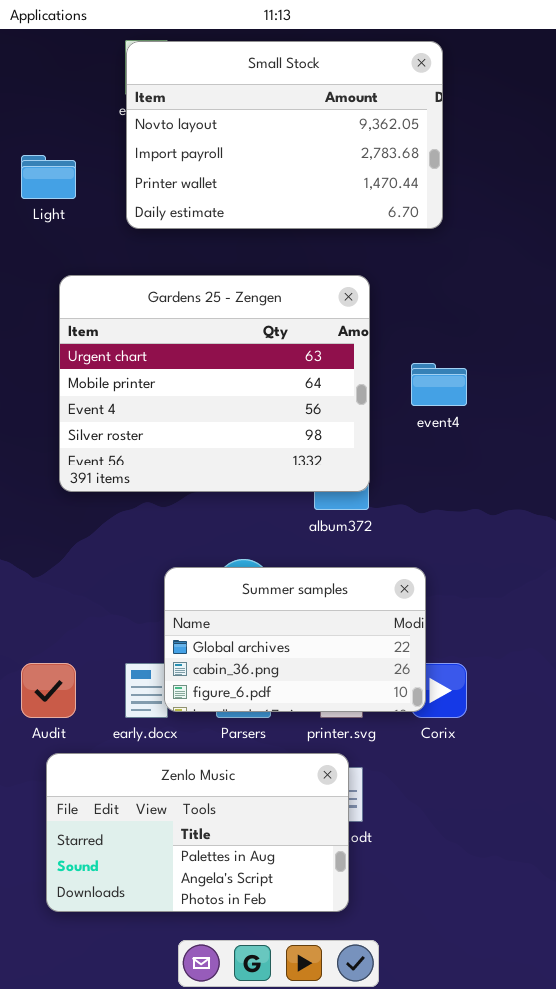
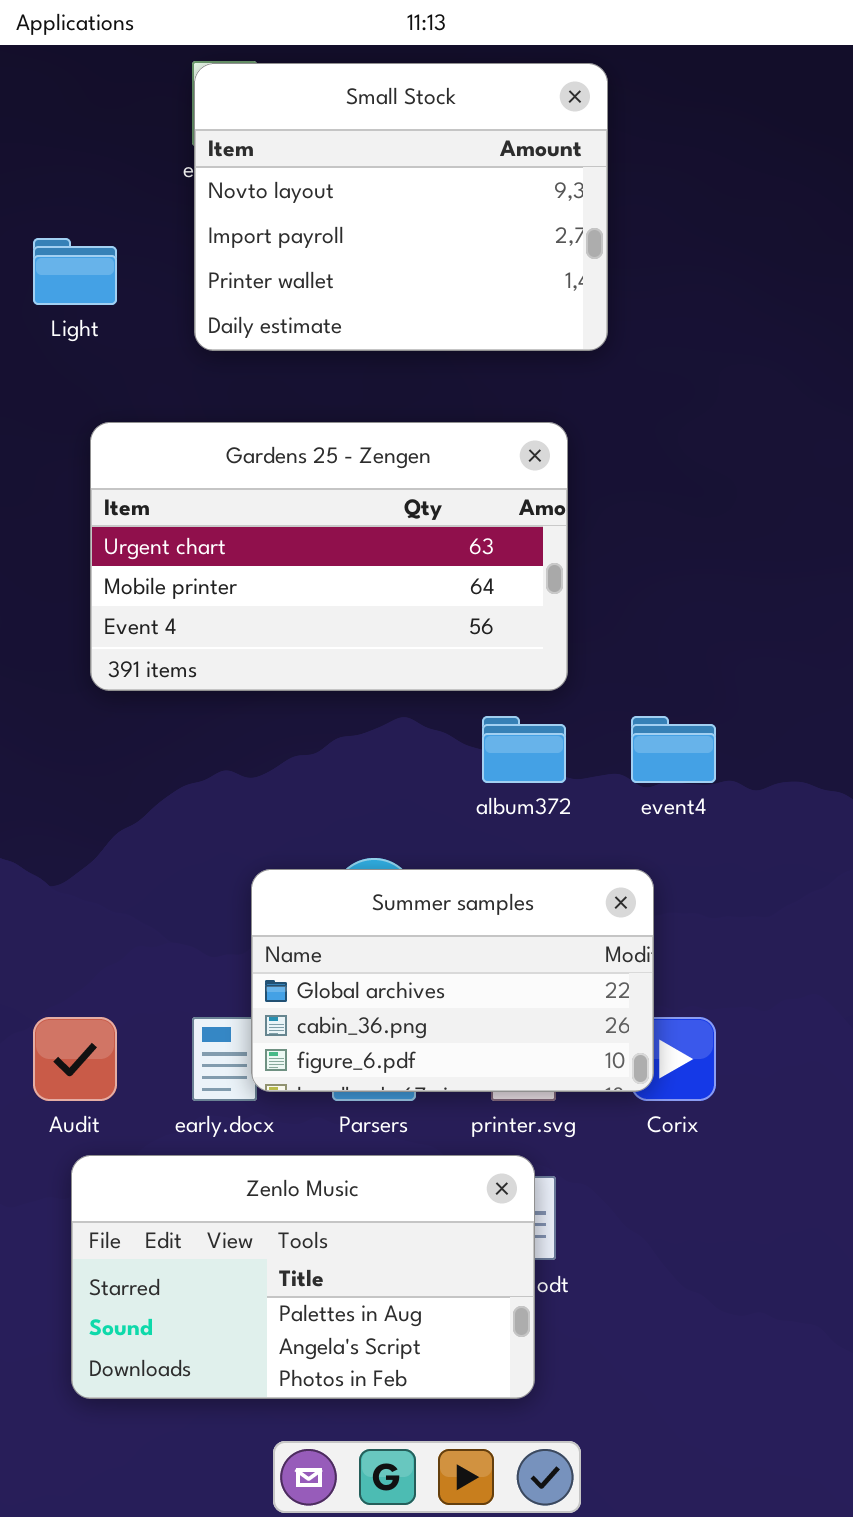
Small Stock: [126,41,443,229] -> [194,63,608,351], resized
Gardens 25 - Zengen: [59,275,370,492] -> [90,422,568,691], resized
event4: [411,363,467,406] -> [631,716,716,783], moved

